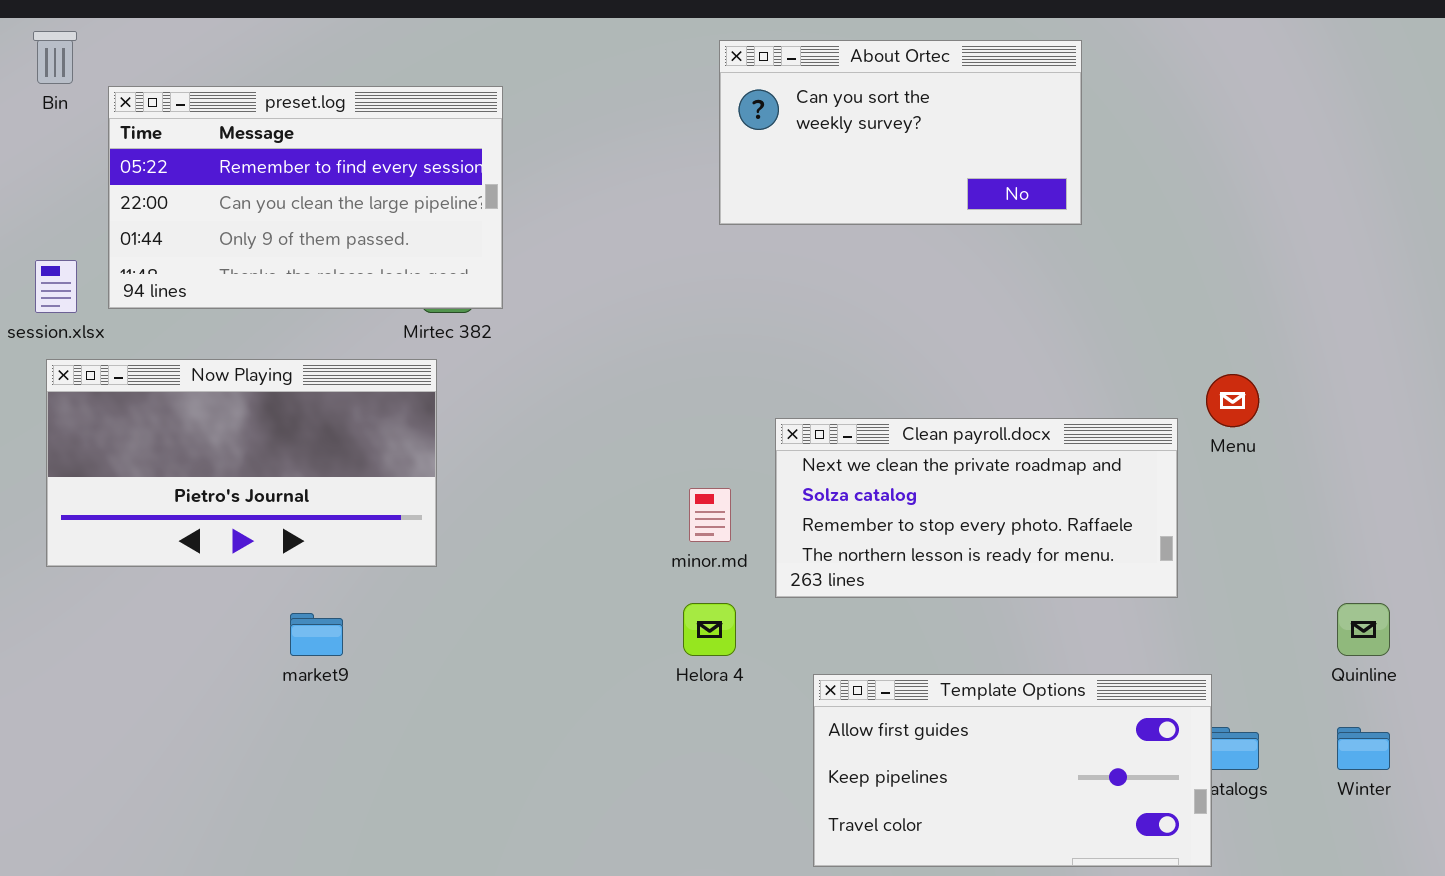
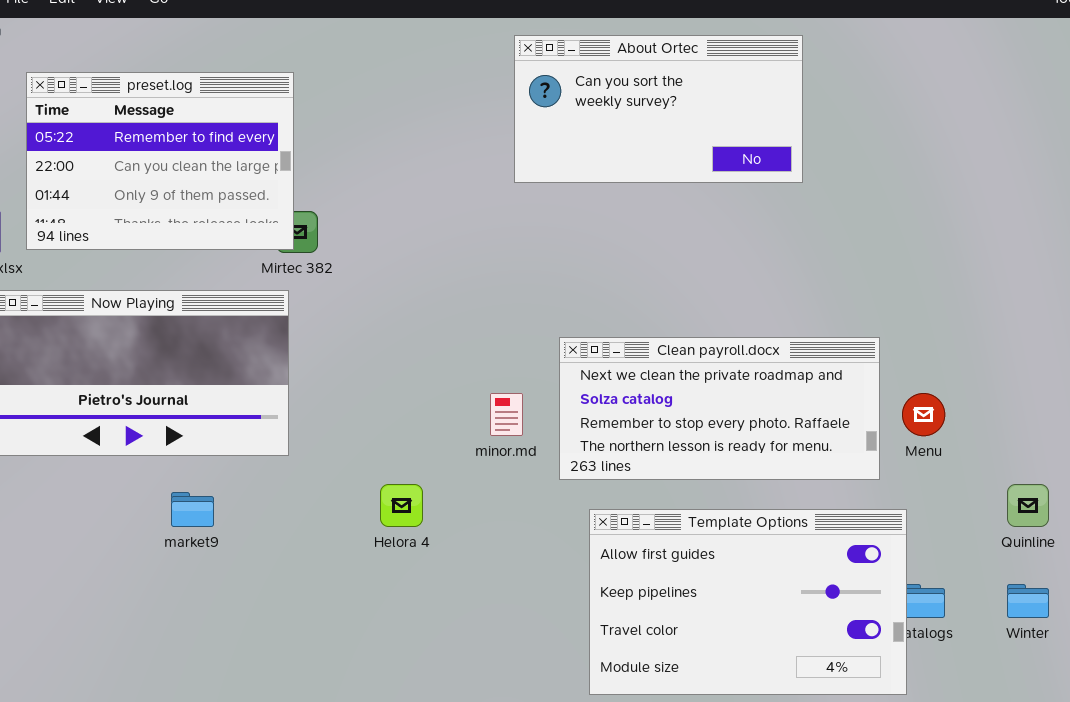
preset.log: [108,86,503,309] -> [26,72,294,250], resized
Menu: [1206,374,1259,427] -> [902,393,945,436], moved
Helora 4: [683,603,736,656] -> [380,484,423,527], moved
Template Options: [813,674,1212,867] -> [589,509,907,695], resized

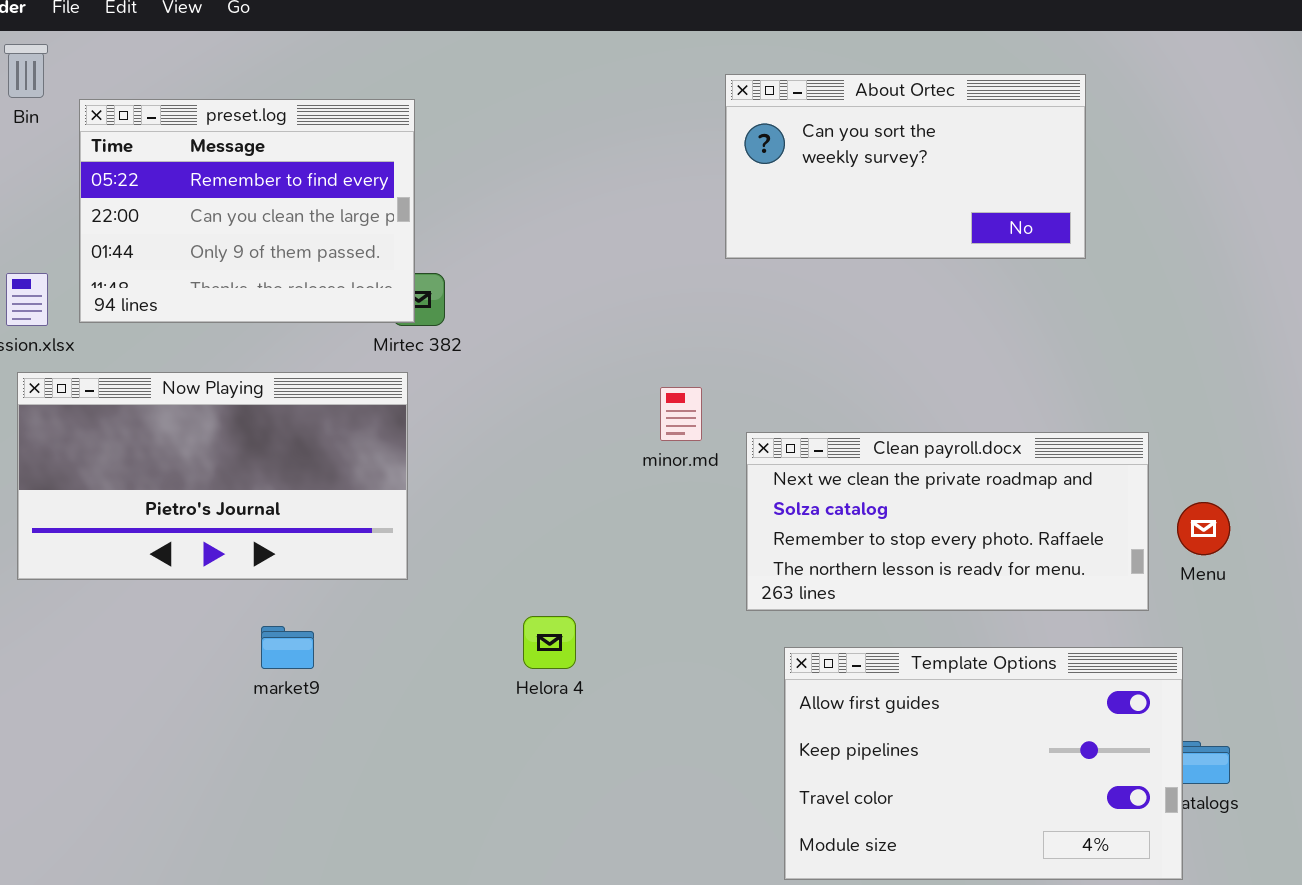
About Ortec: [514,35,803,183] -> [725,74,1086,259], moved
minor.md: [490,393,523,436] -> [660,387,702,441], moved

